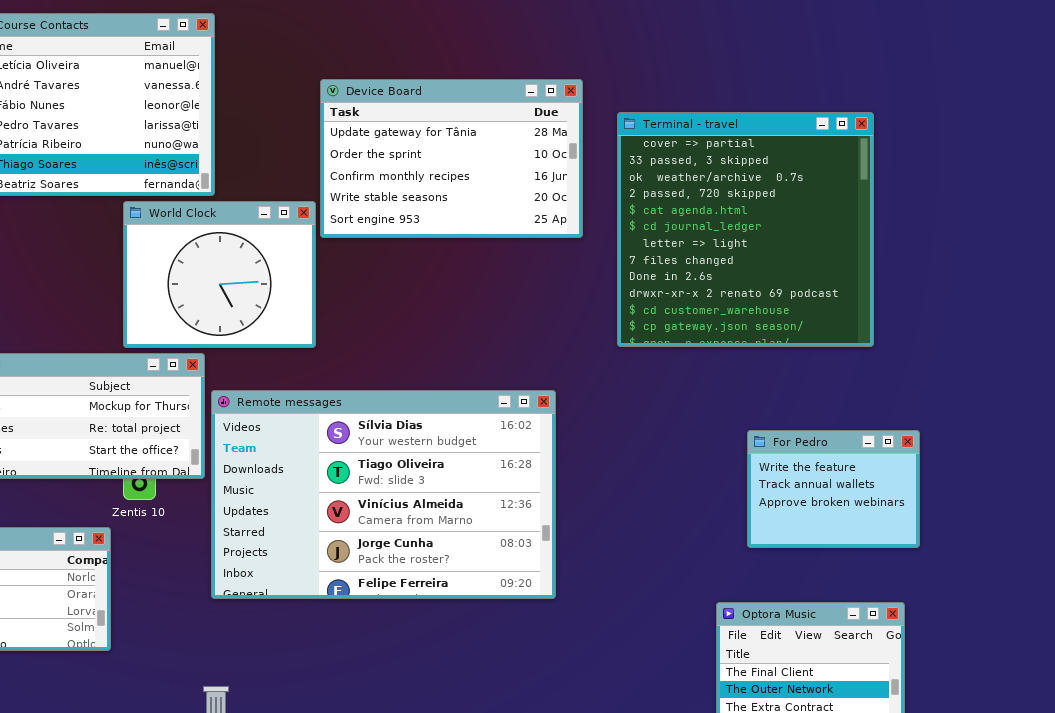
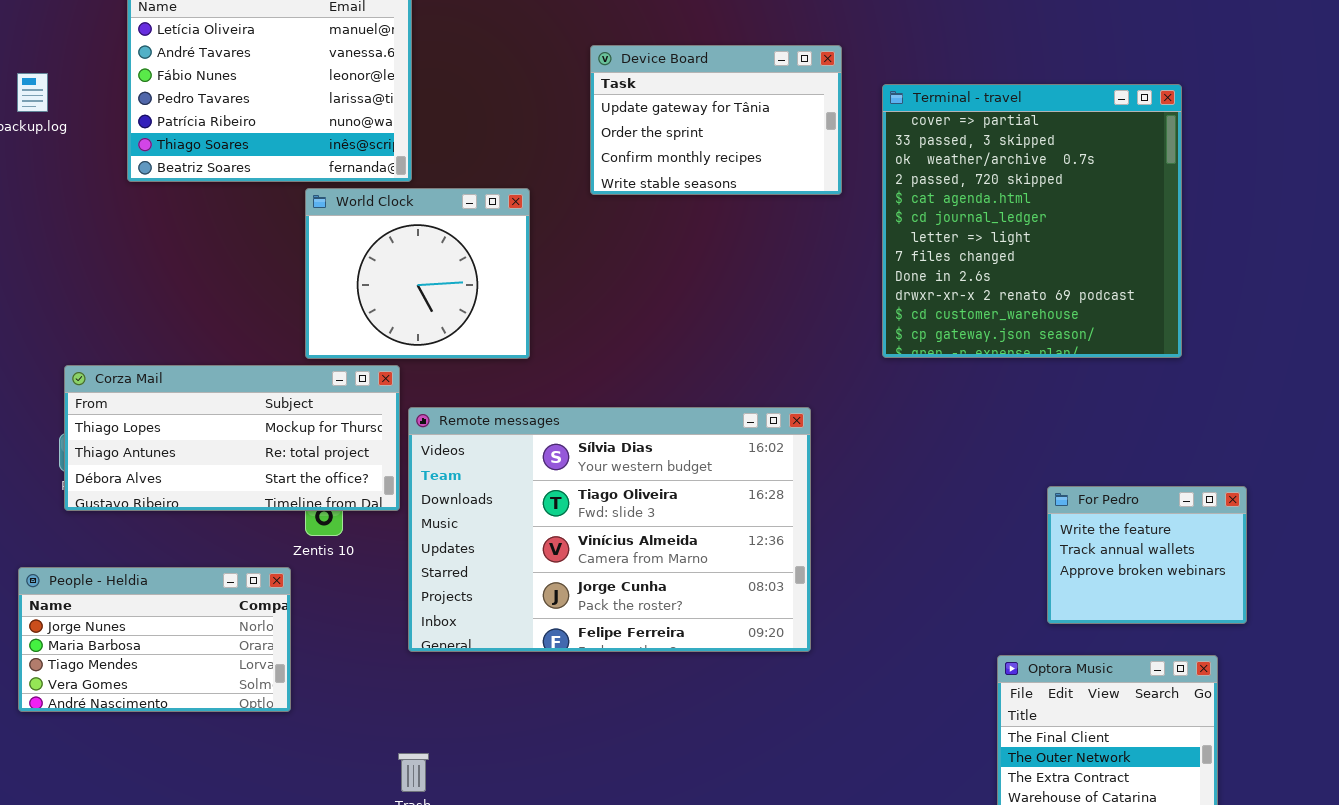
Device Board: [320,79,583,238] -> [590,45,842,195], resized
For Pedro: [747,430,920,548] -> [1047,486,1247,624], moved

